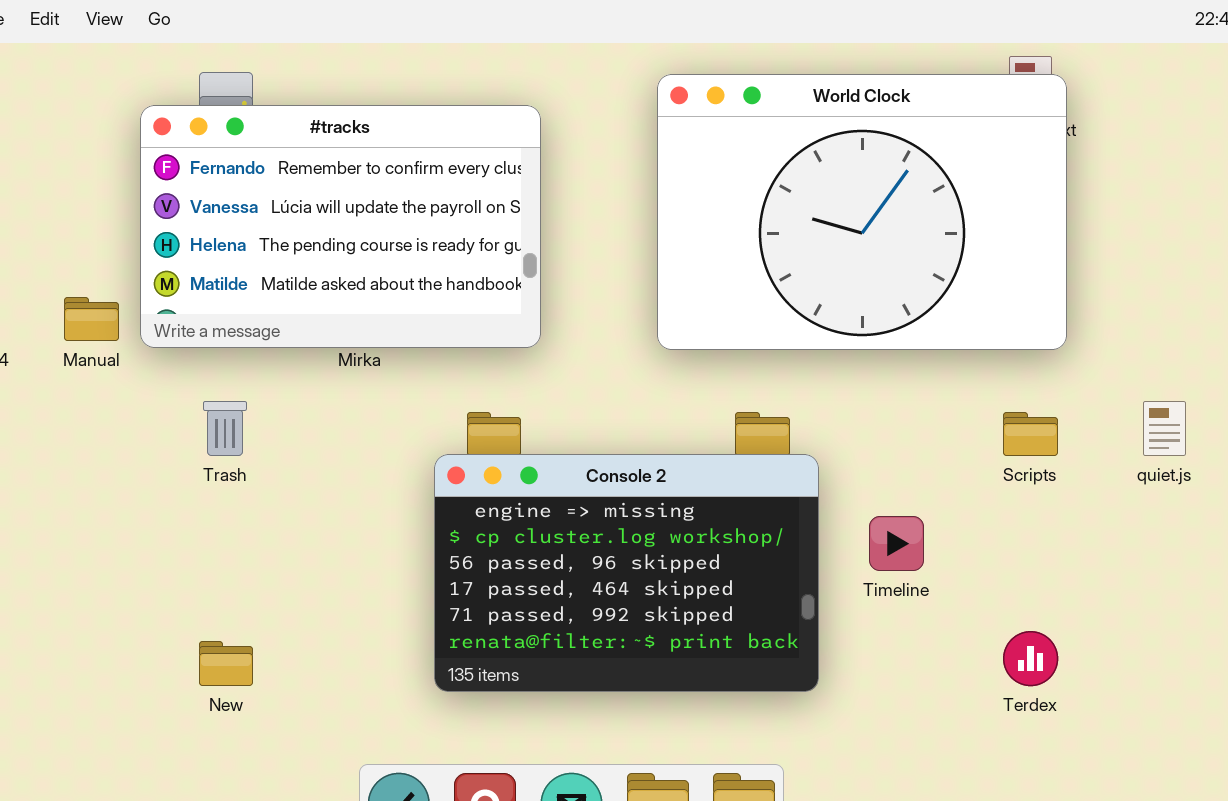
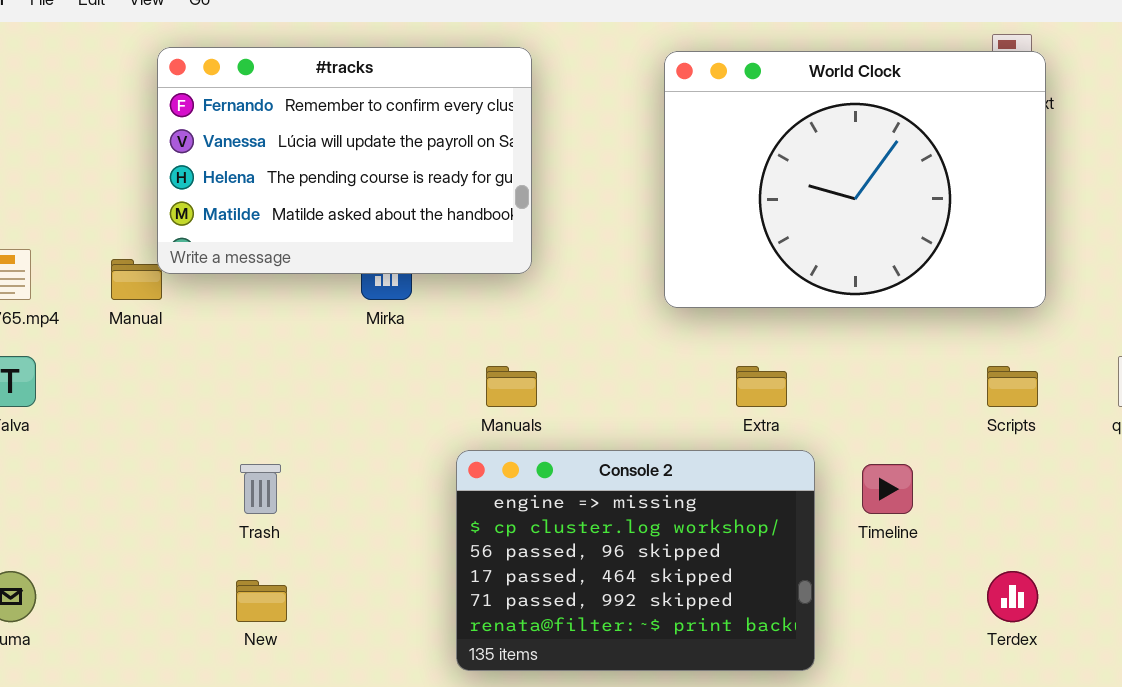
#tracks: [140,105,541,348] -> [157,47,532,274], moved
Trash: [203,401,247,456] -> [240,464,281,514], moved
Console 2: [434,454,819,692] -> [456,450,815,671], moved

